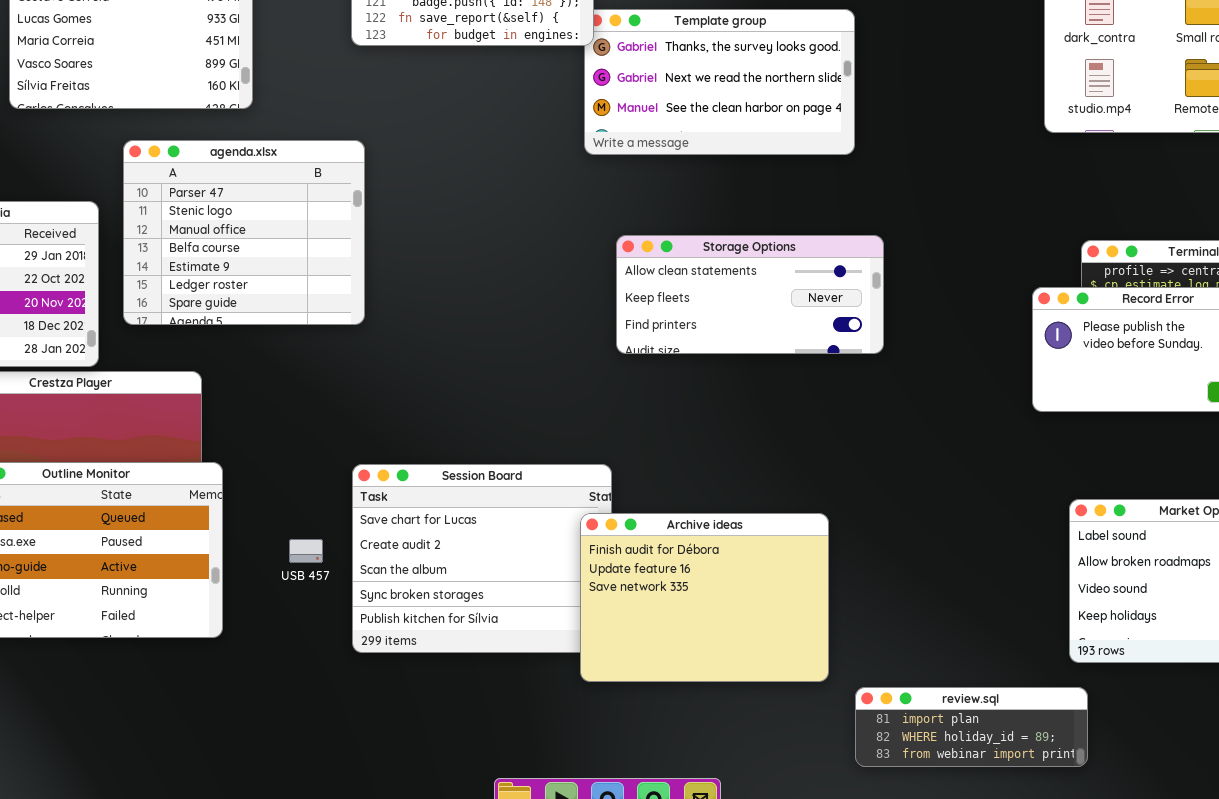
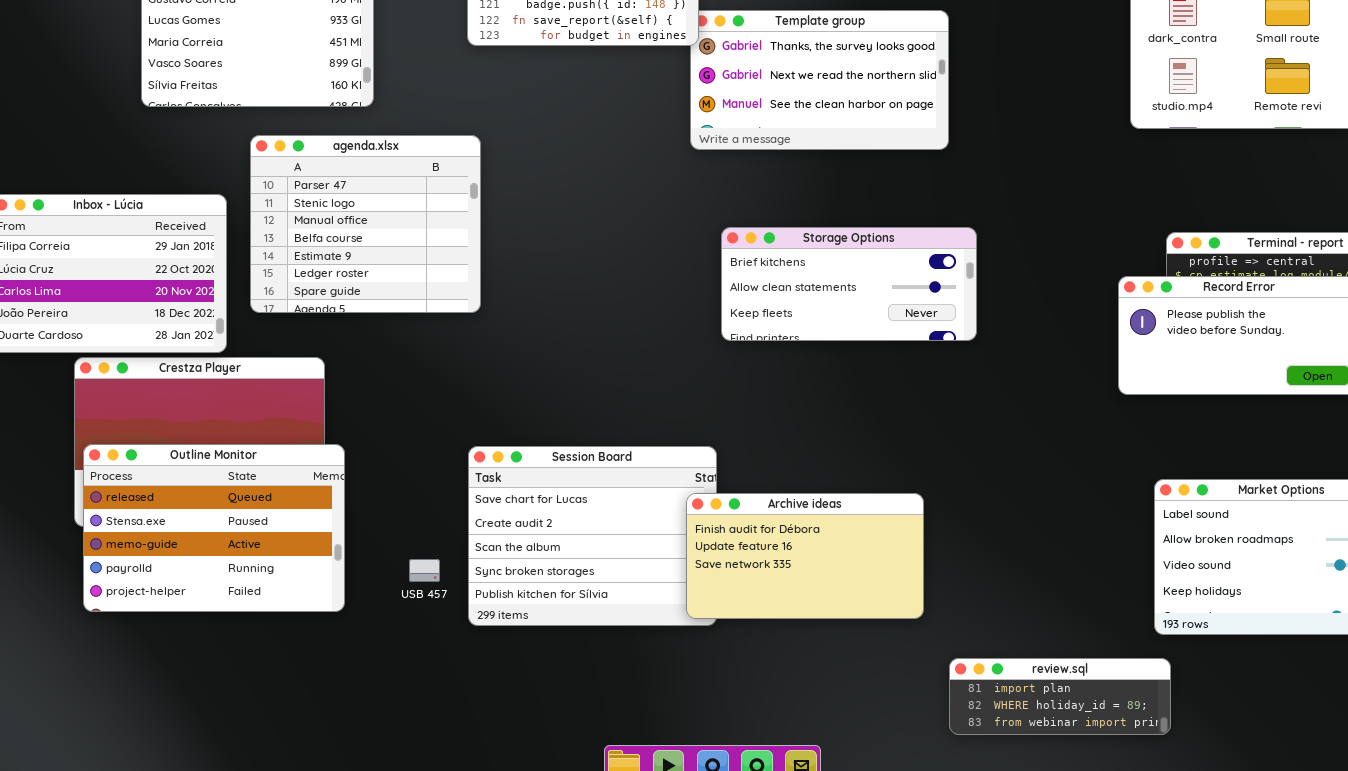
Storage Options: [616,235,884,354] -> [721,227,977,341], scrolled up 1 row
Archive ideas: [580,513,829,682] -> [686,493,924,619], resized
USB 457: [289,539,323,563] -> [409,559,440,582], moved

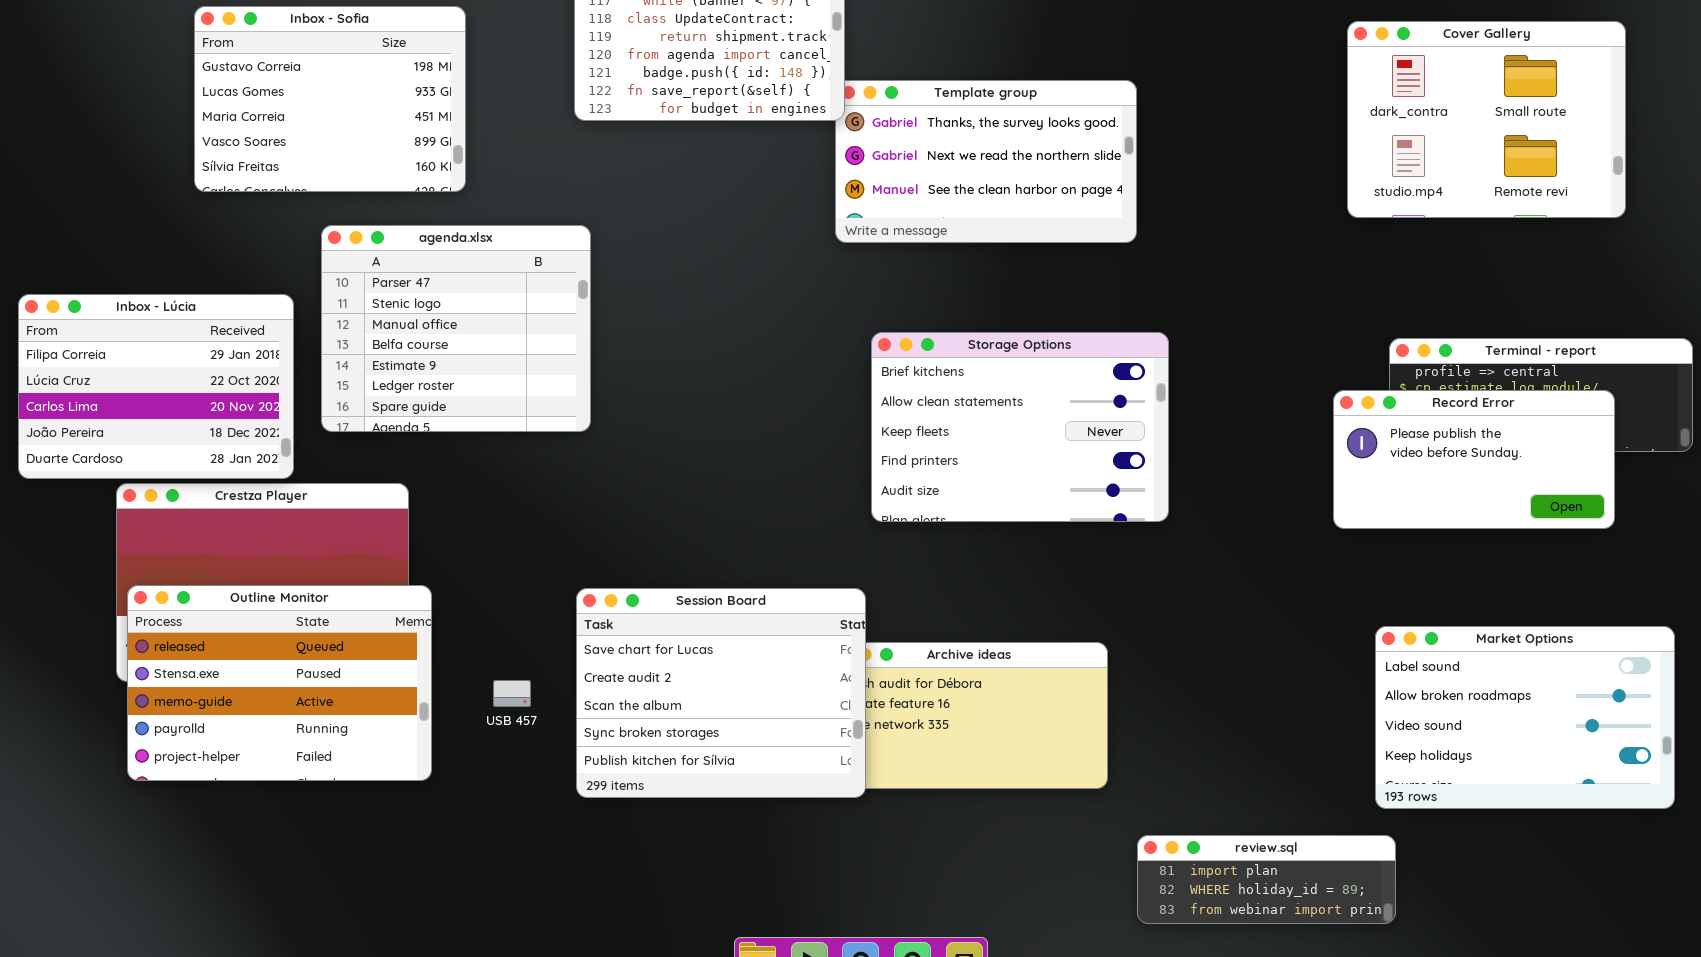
Storage Options: [721,227,977,341] -> [871,332,1169,522], resized
Session Board: [468,446,717,626] -> [576,588,866,798], raised
USB 457: [409,559,440,582] -> [493,680,531,707], moved

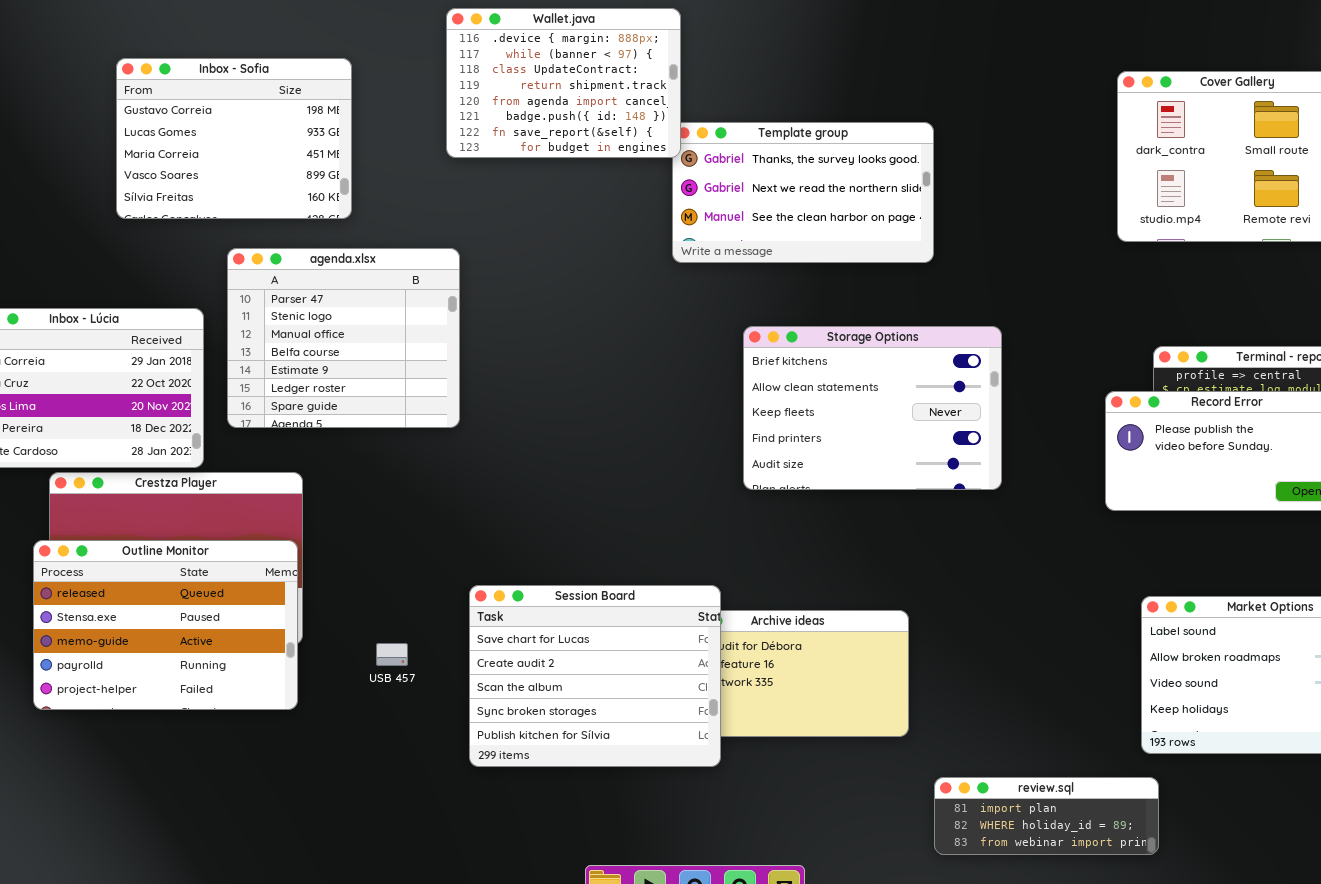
Storage Options: [871,332,1169,522] -> [743,326,1002,490], moved
Outline Monitor: [127,585,432,781] -> [33,540,298,710], moved
Session Board: [576,588,866,798] -> [469,585,721,767], moved

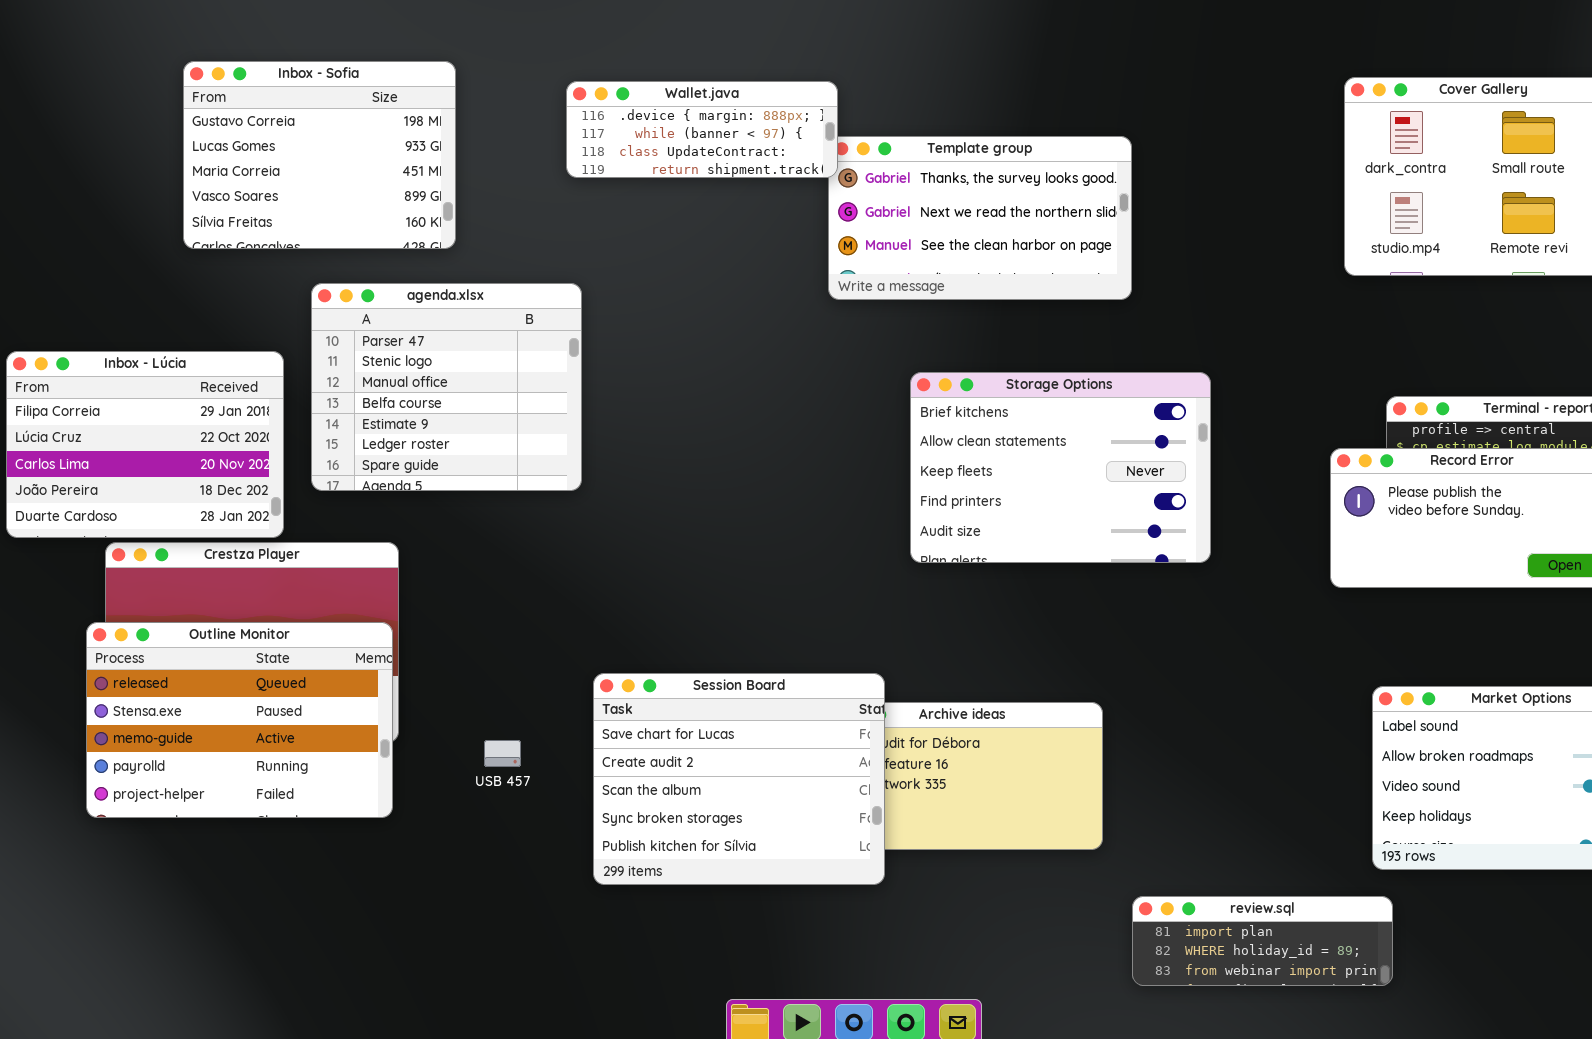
Wallet.java: [446,8,681,158] -> [566,81,838,178], resized

